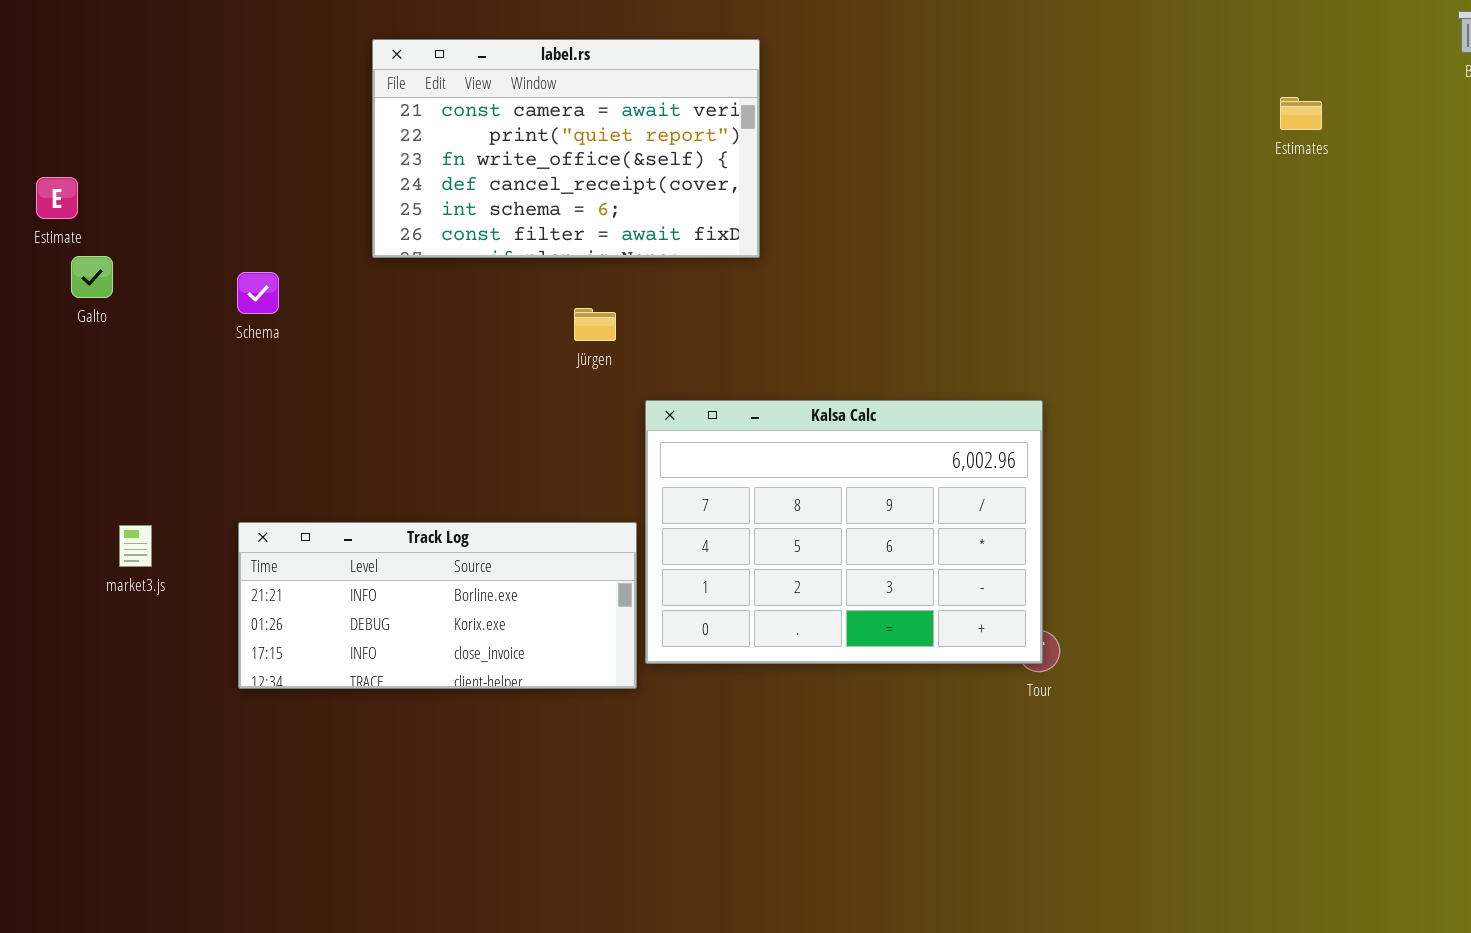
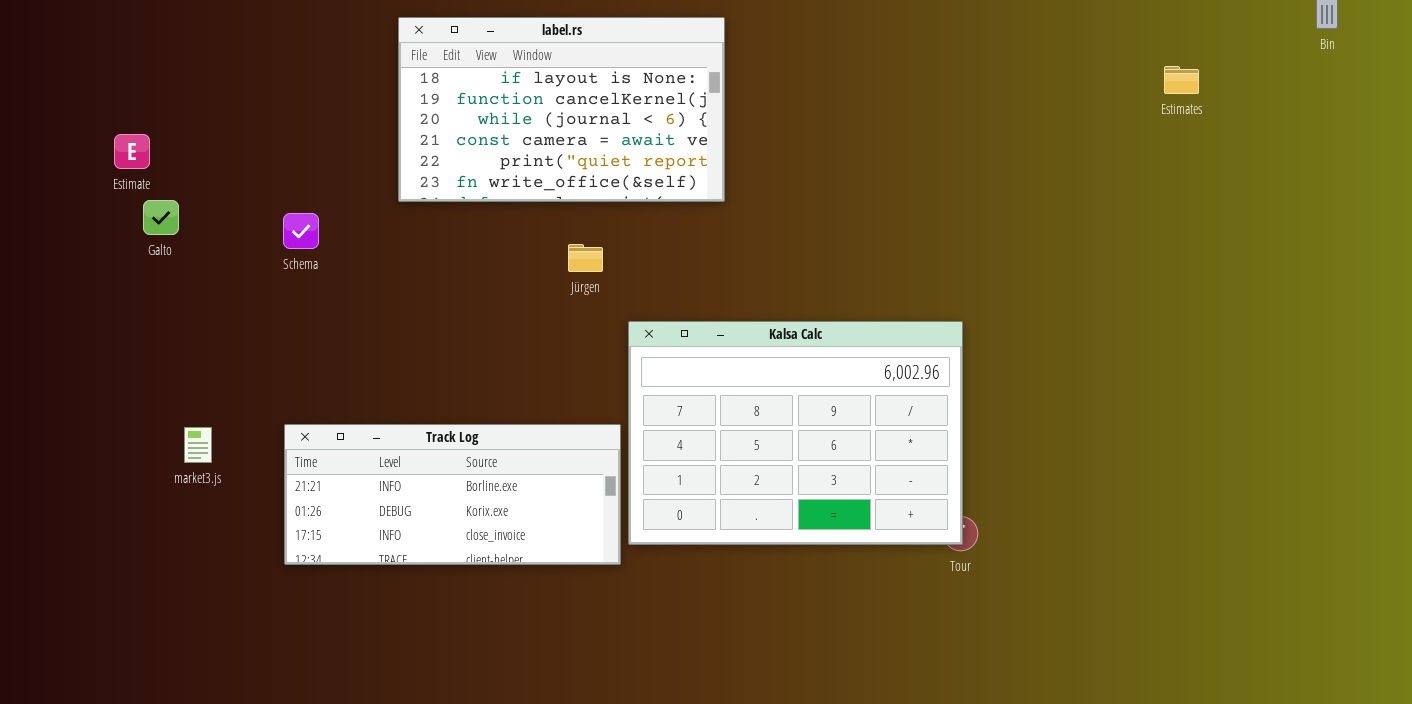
label.rs: [372,39,760,258] -> [398,17,725,202], scrolled up 3 rows

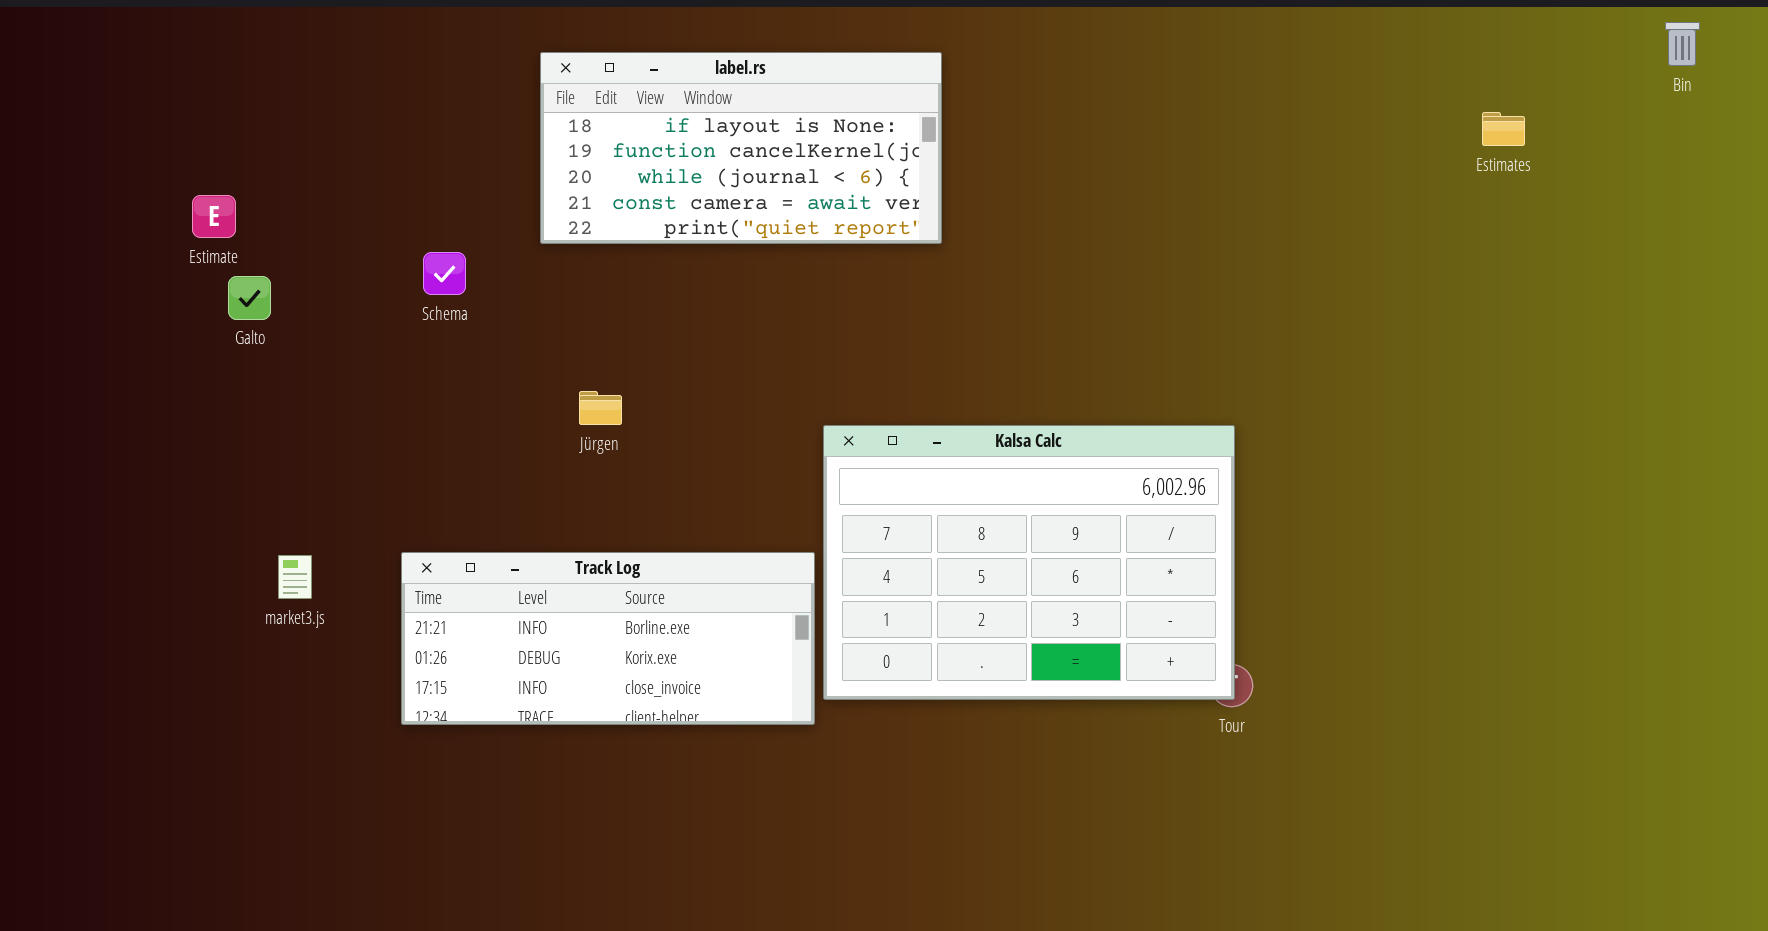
label.rs: [398,17,725,202] -> [540,52,942,244], resized
Schema: [283,213,319,249] -> [423,252,466,295], moved
Jürgen: [568,244,603,272] -> [579,391,622,425], moved

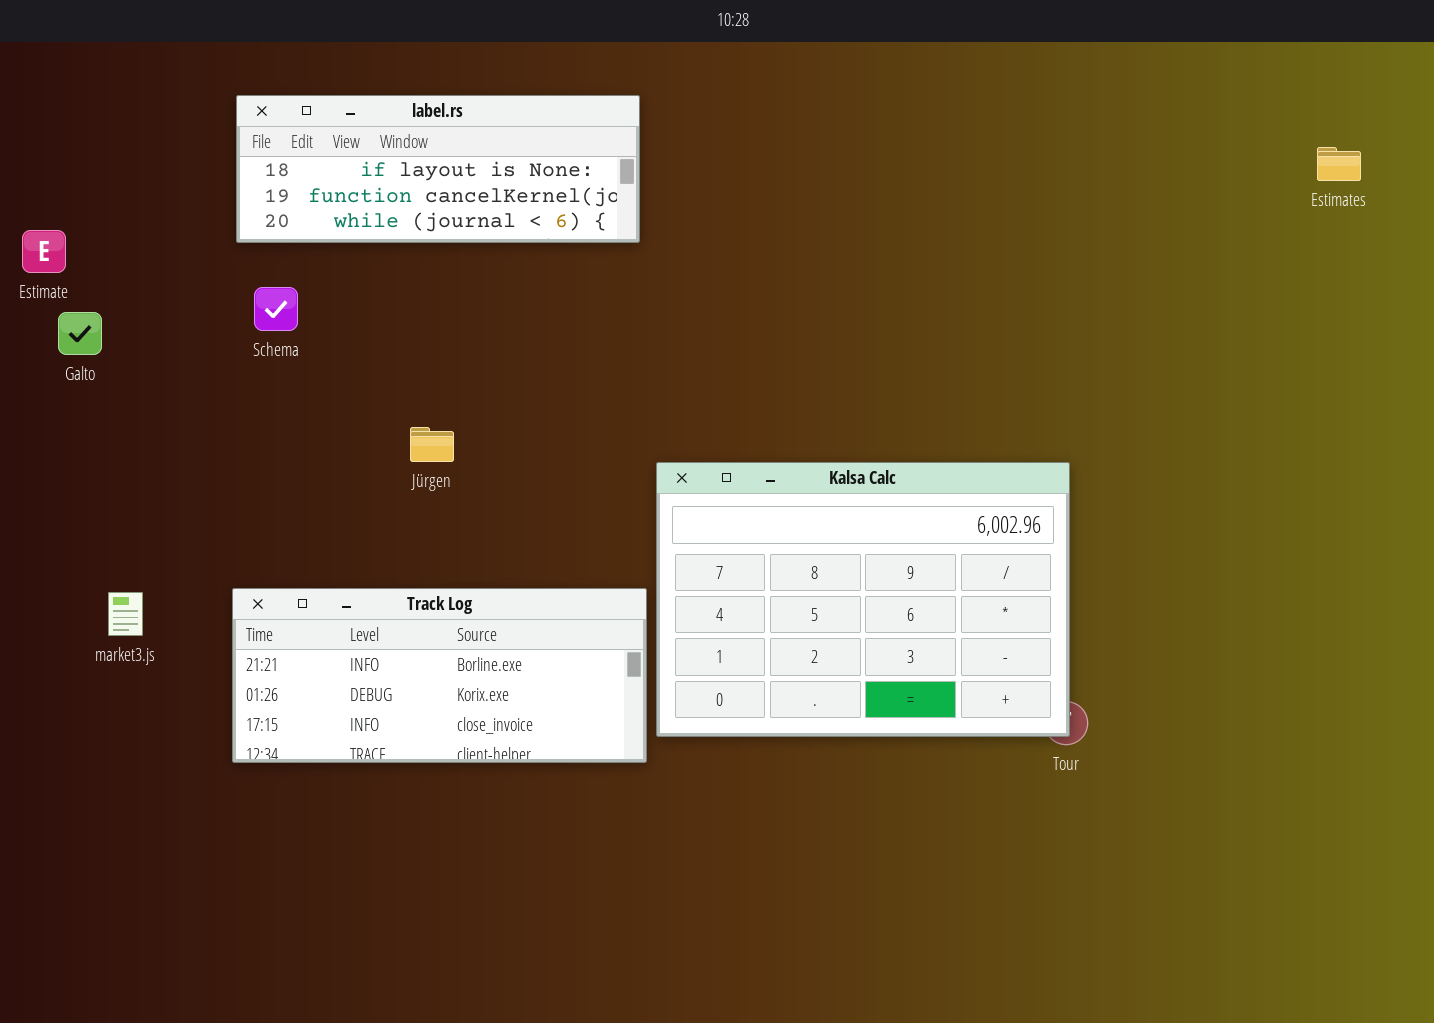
label.rs: [540,52,942,244] -> [236,95,640,243], moved, resized

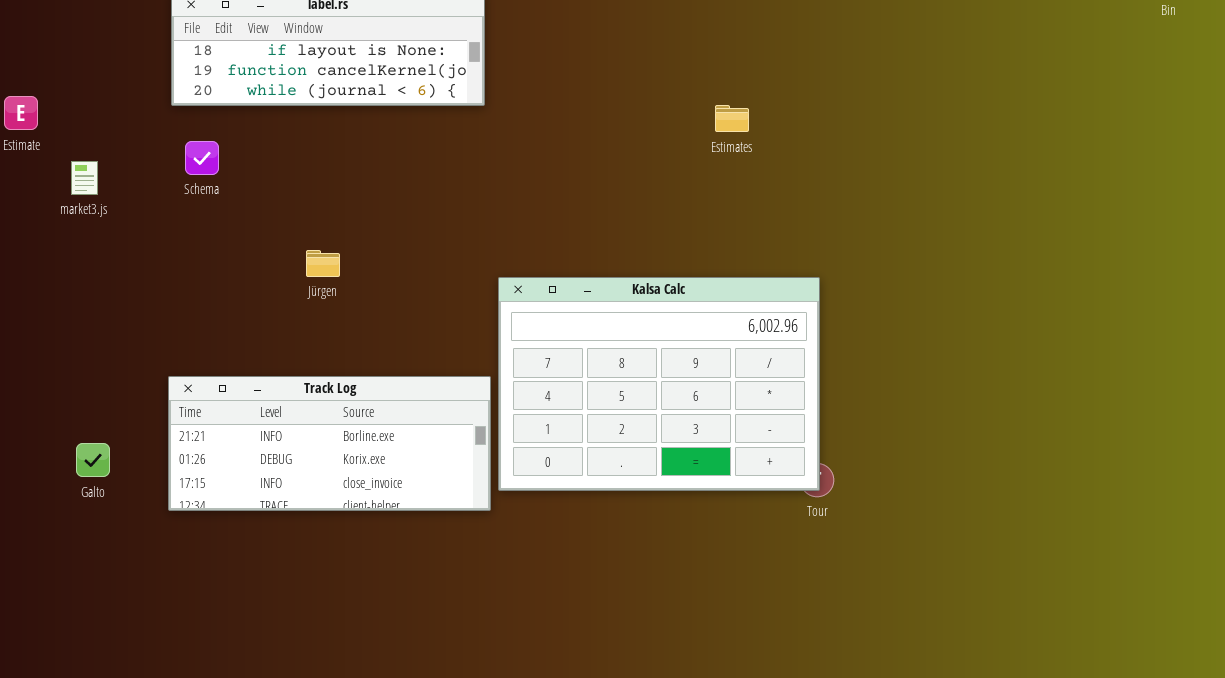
Estimates: [1317,147,1361,181] -> [715,105,749,132], moved
Galto: [58,312,102,355] -> [76,443,110,477], moved
market3.js: [108,592,143,636] -> [71,161,98,195], moved

